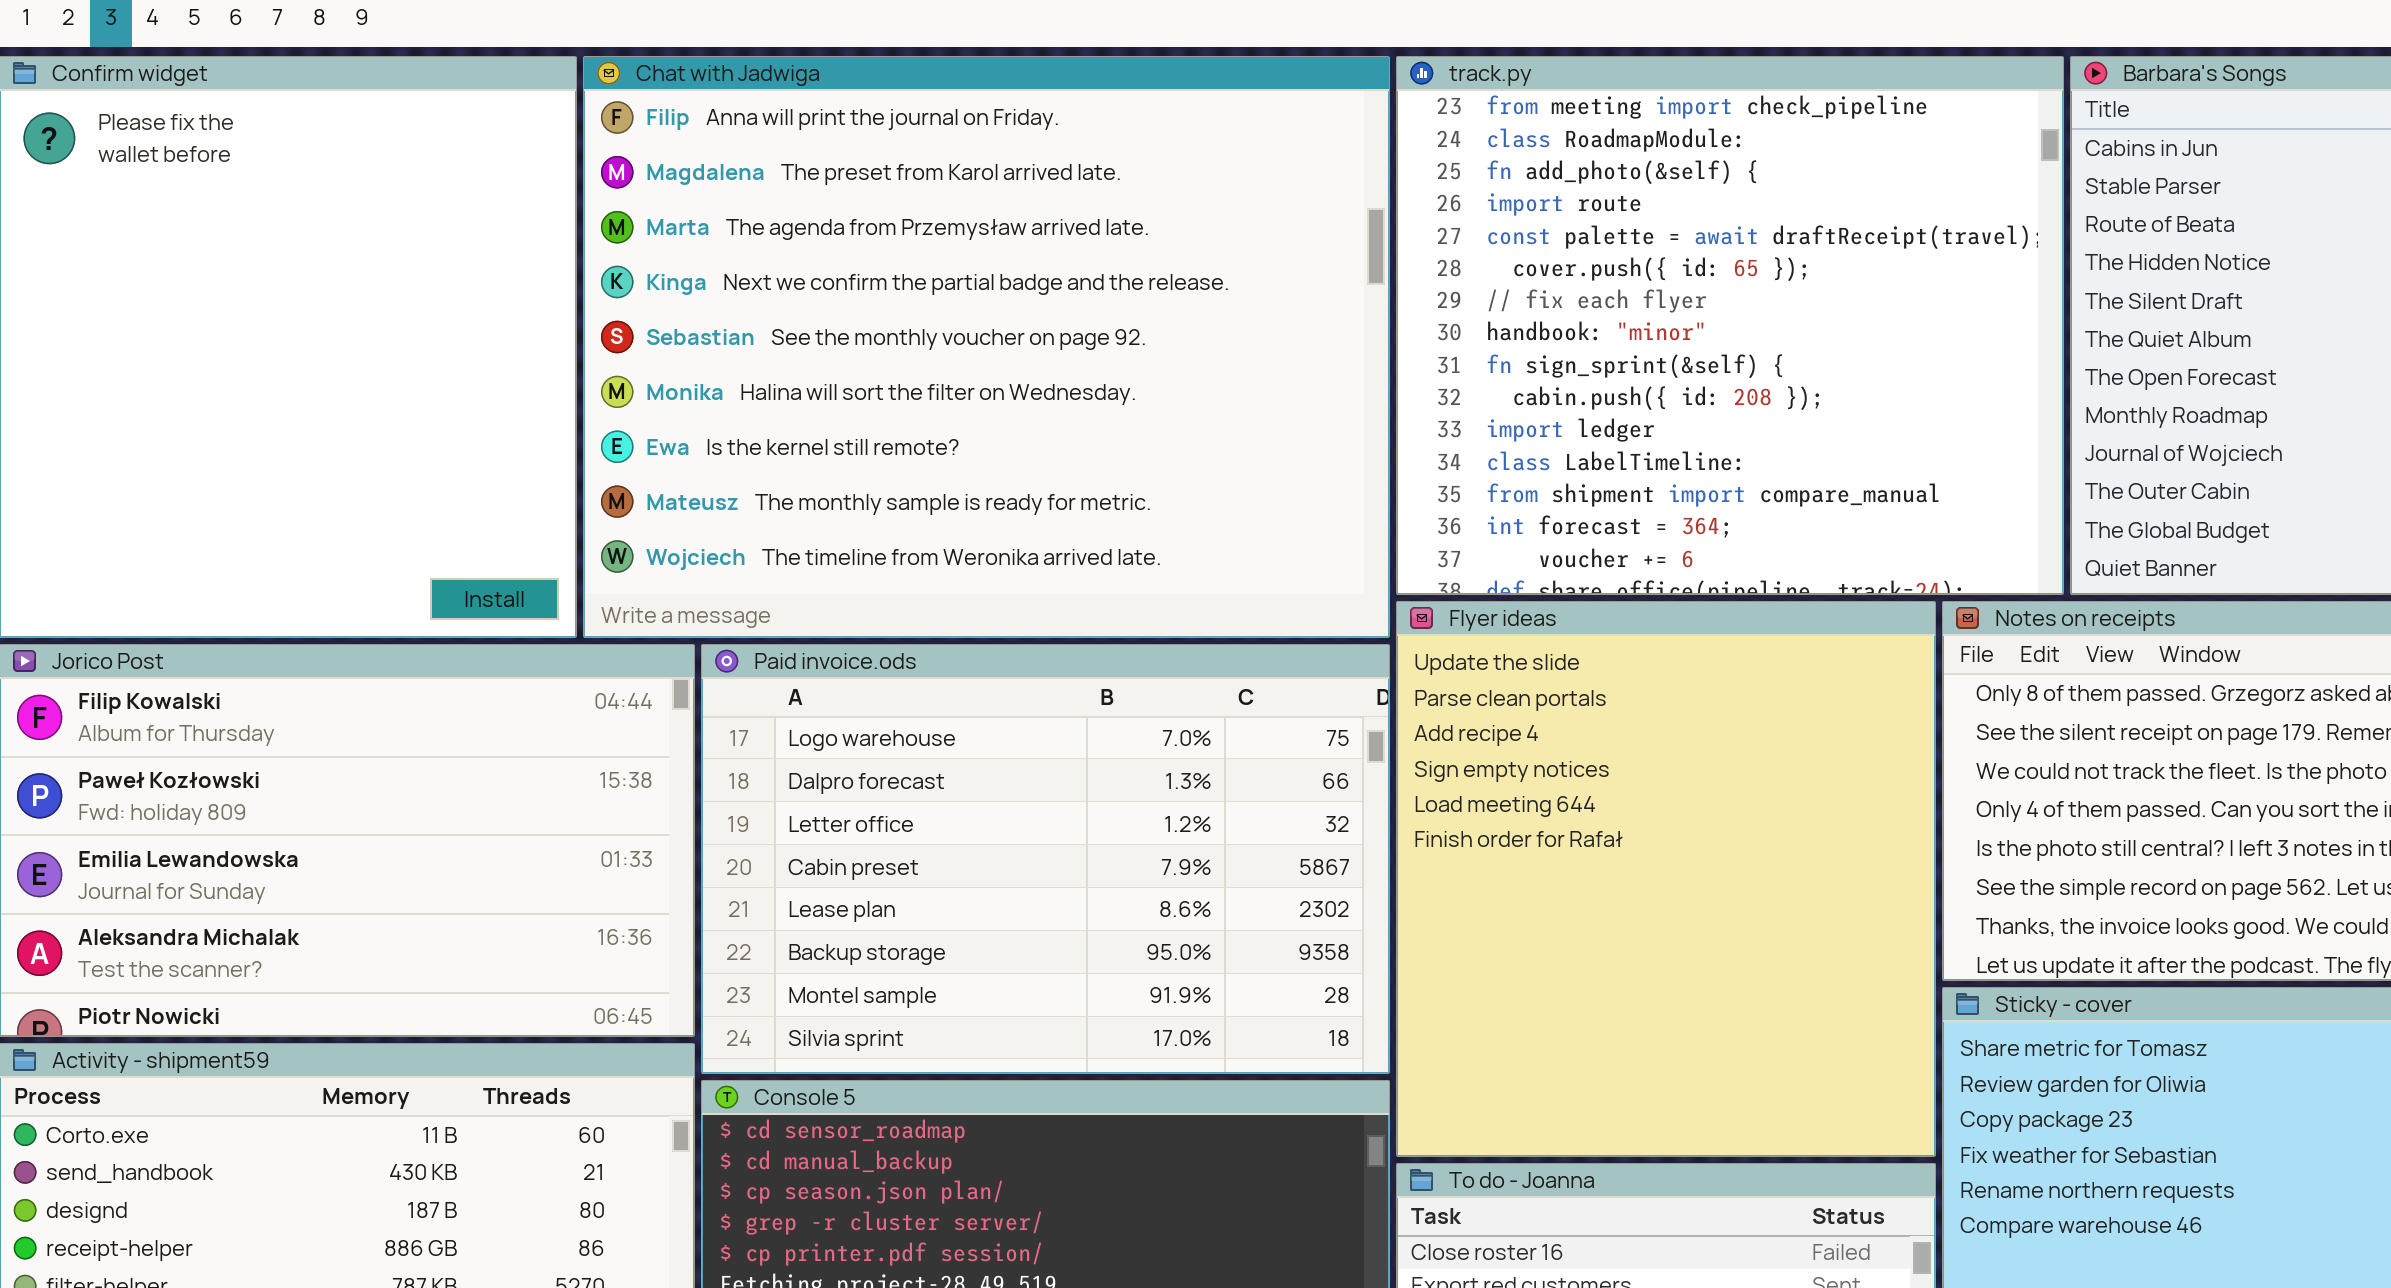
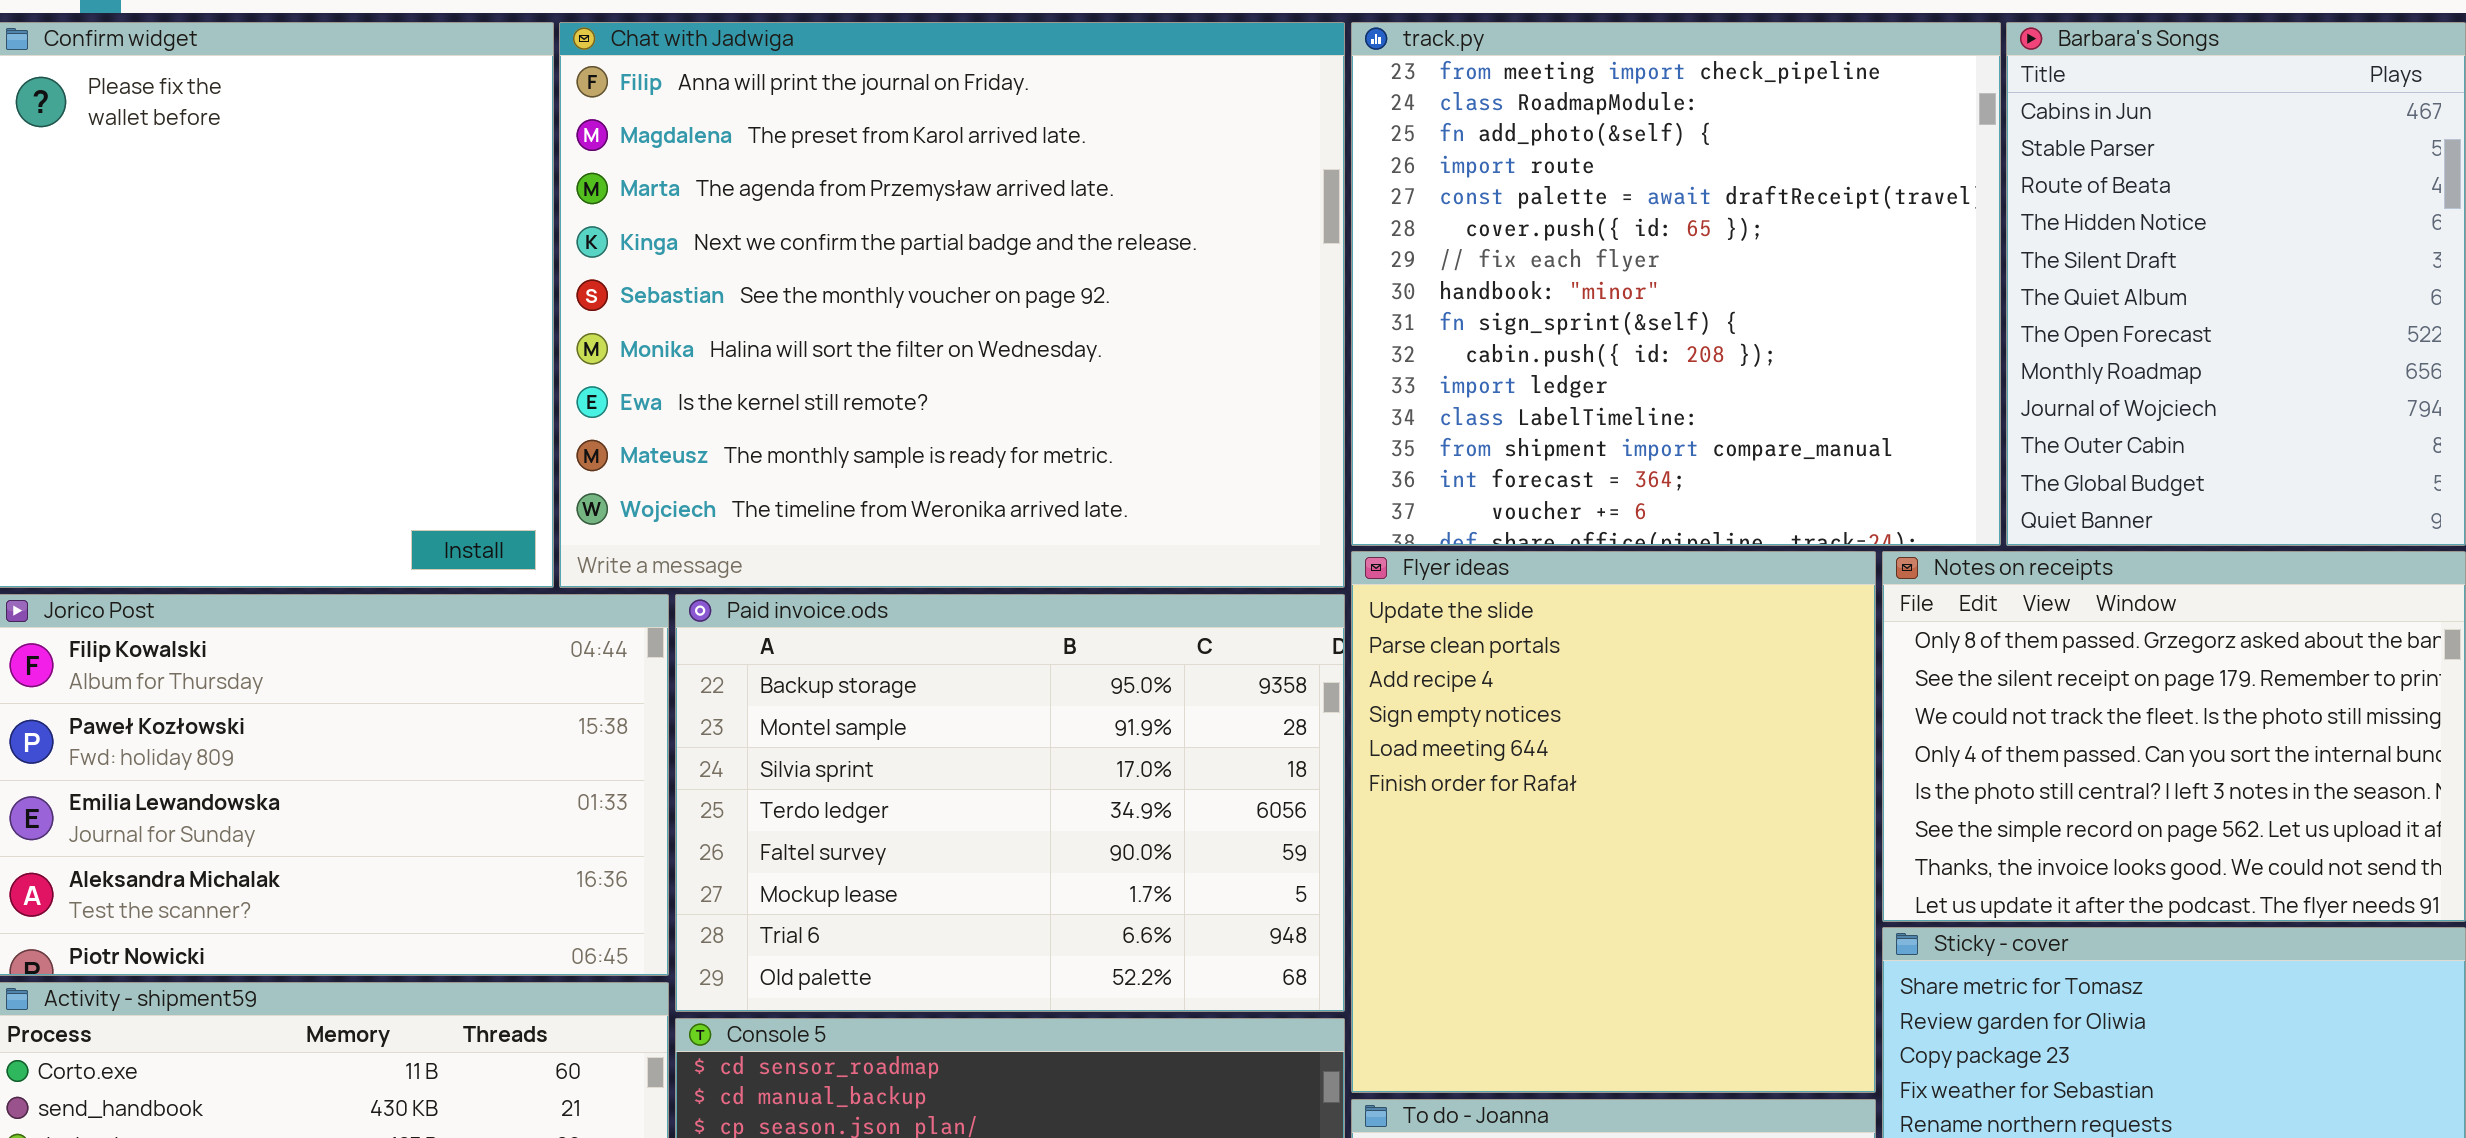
Paid invoice.ods: [701,644,1390,1074] -> [675,594,1345,1012], scrolled down 5 rows

